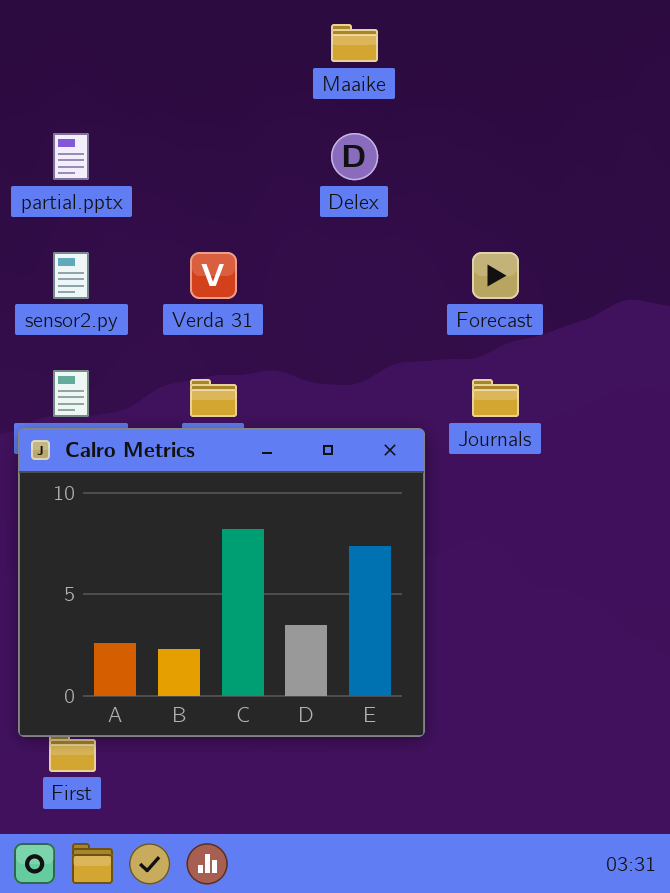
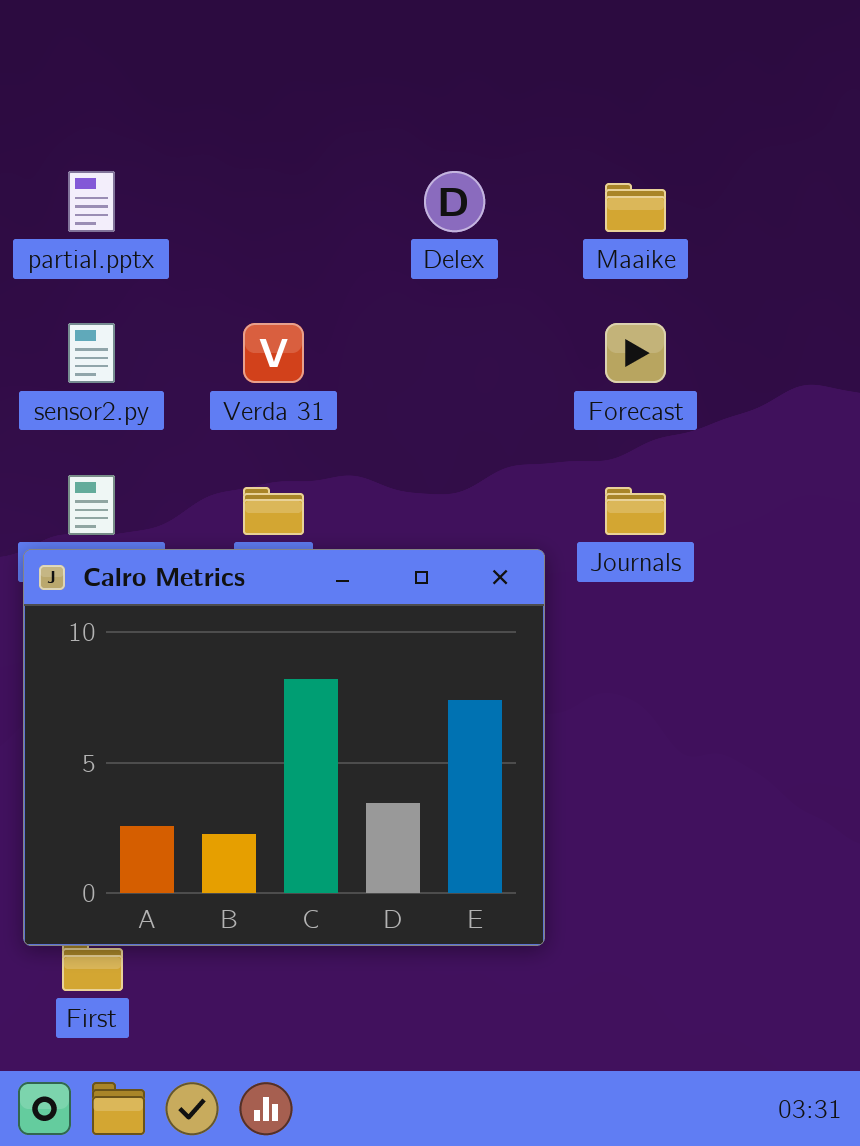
Maaike: [331,24,378,62] -> [605,183,666,232], moved

